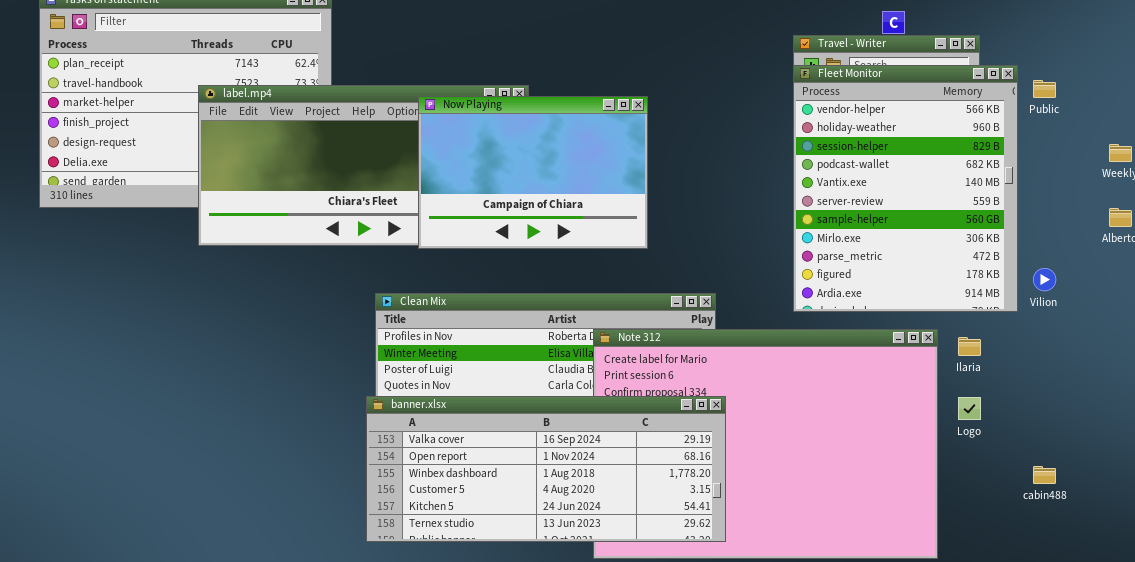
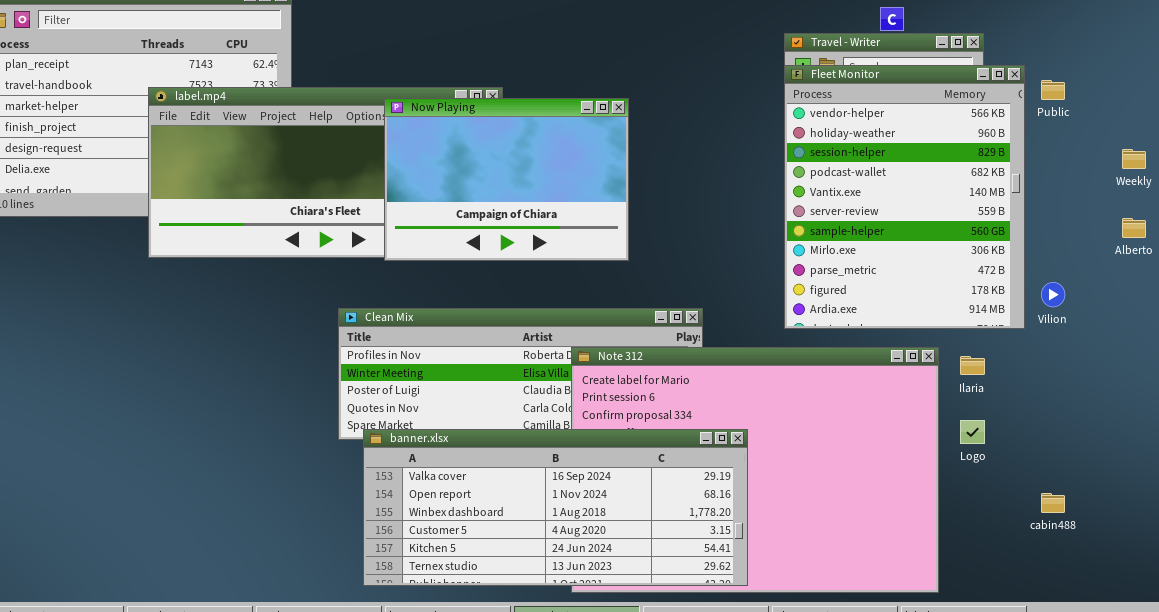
banner.xlsx: [366,396,726,542] -> [363,429,748,586], moved

